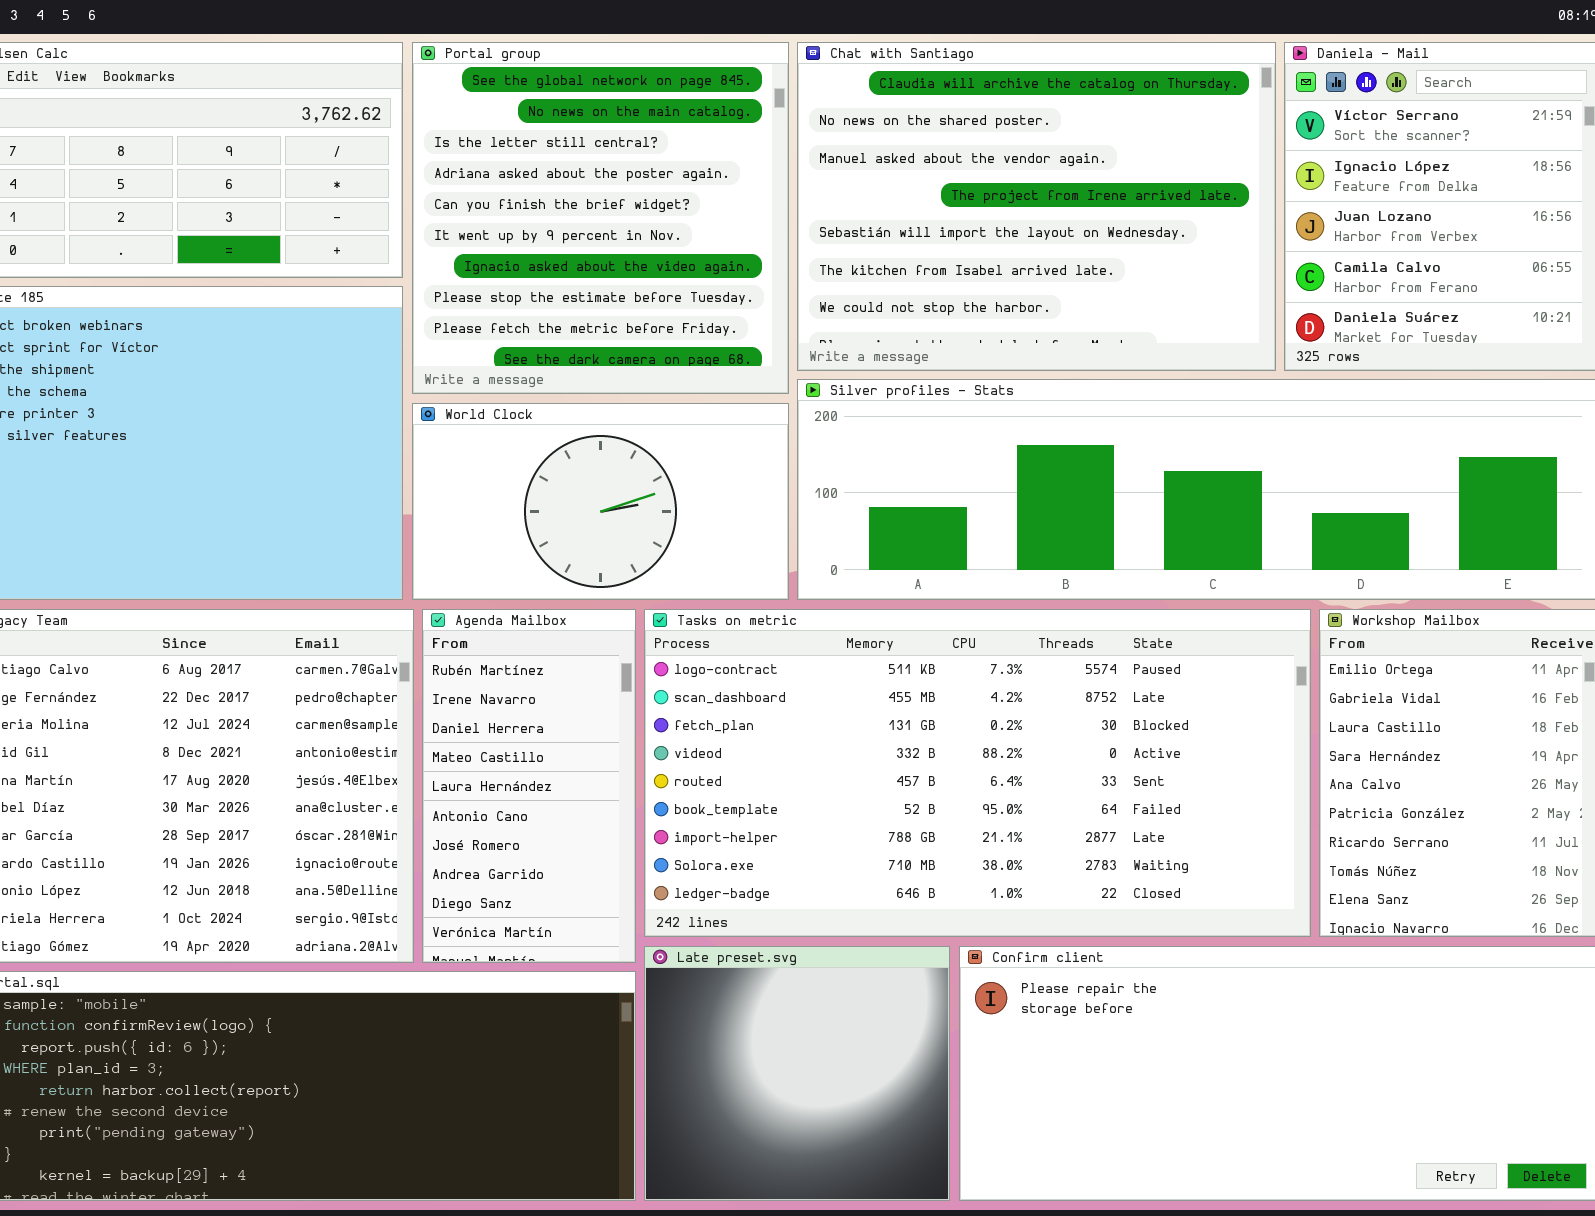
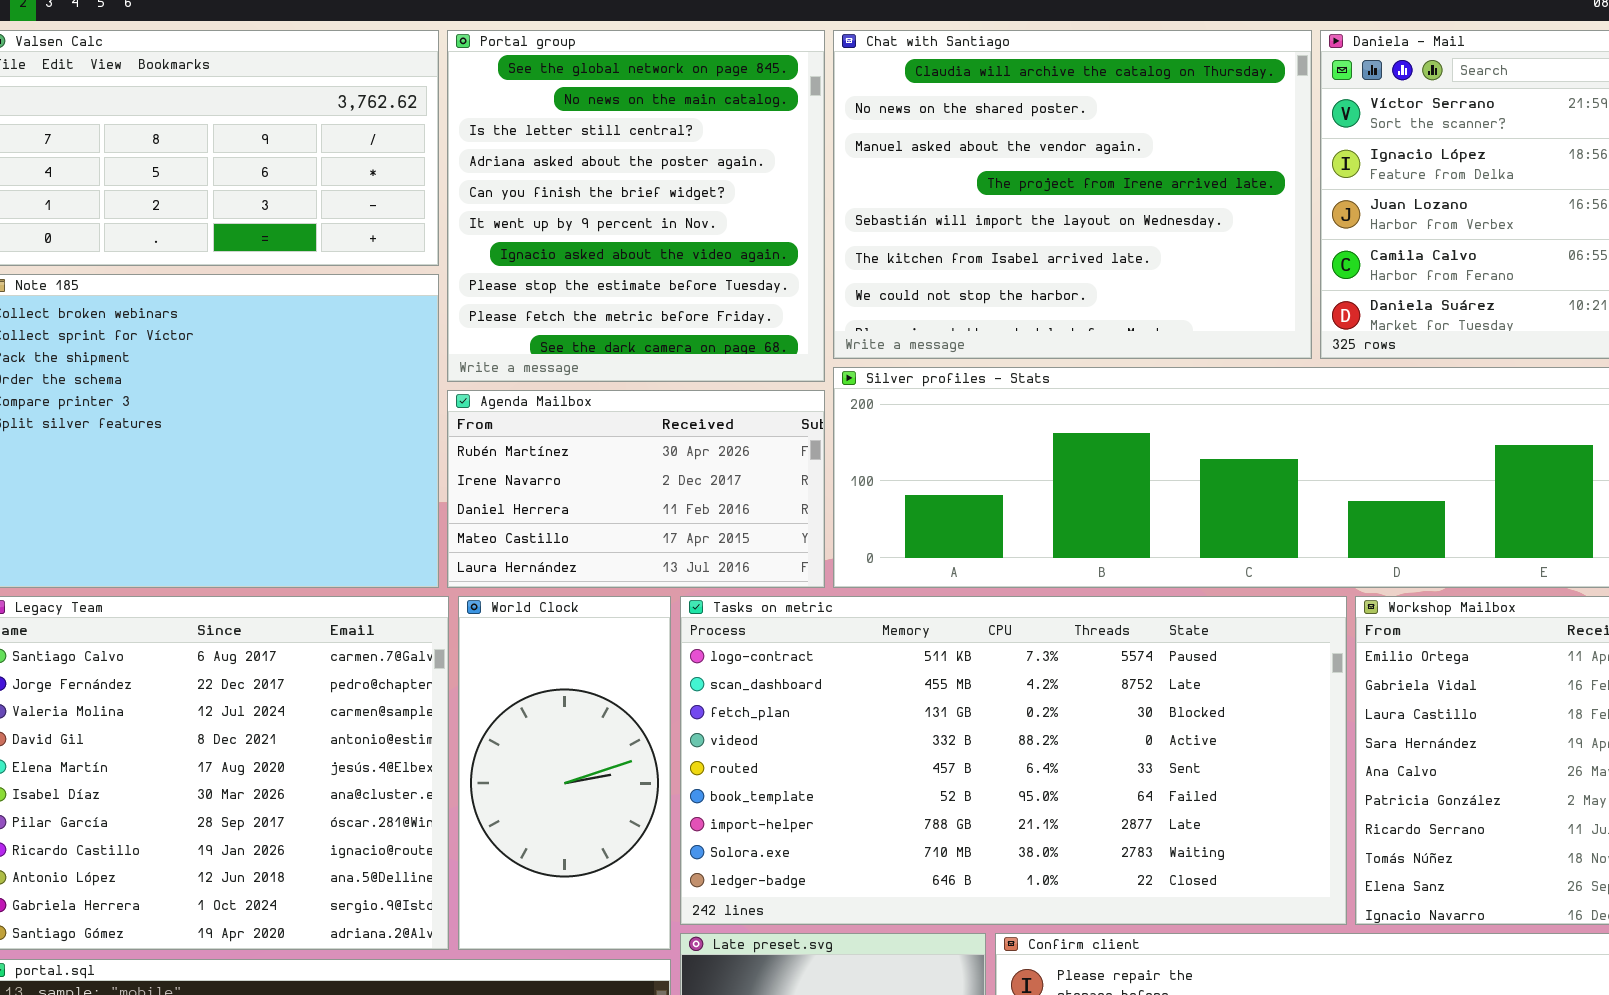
World Clock: [412,403,789,600] -> [458,596,671,950], moved, resized
Agenda Mailbox: [422,609,636,963] -> [447,390,825,588], moved, resized

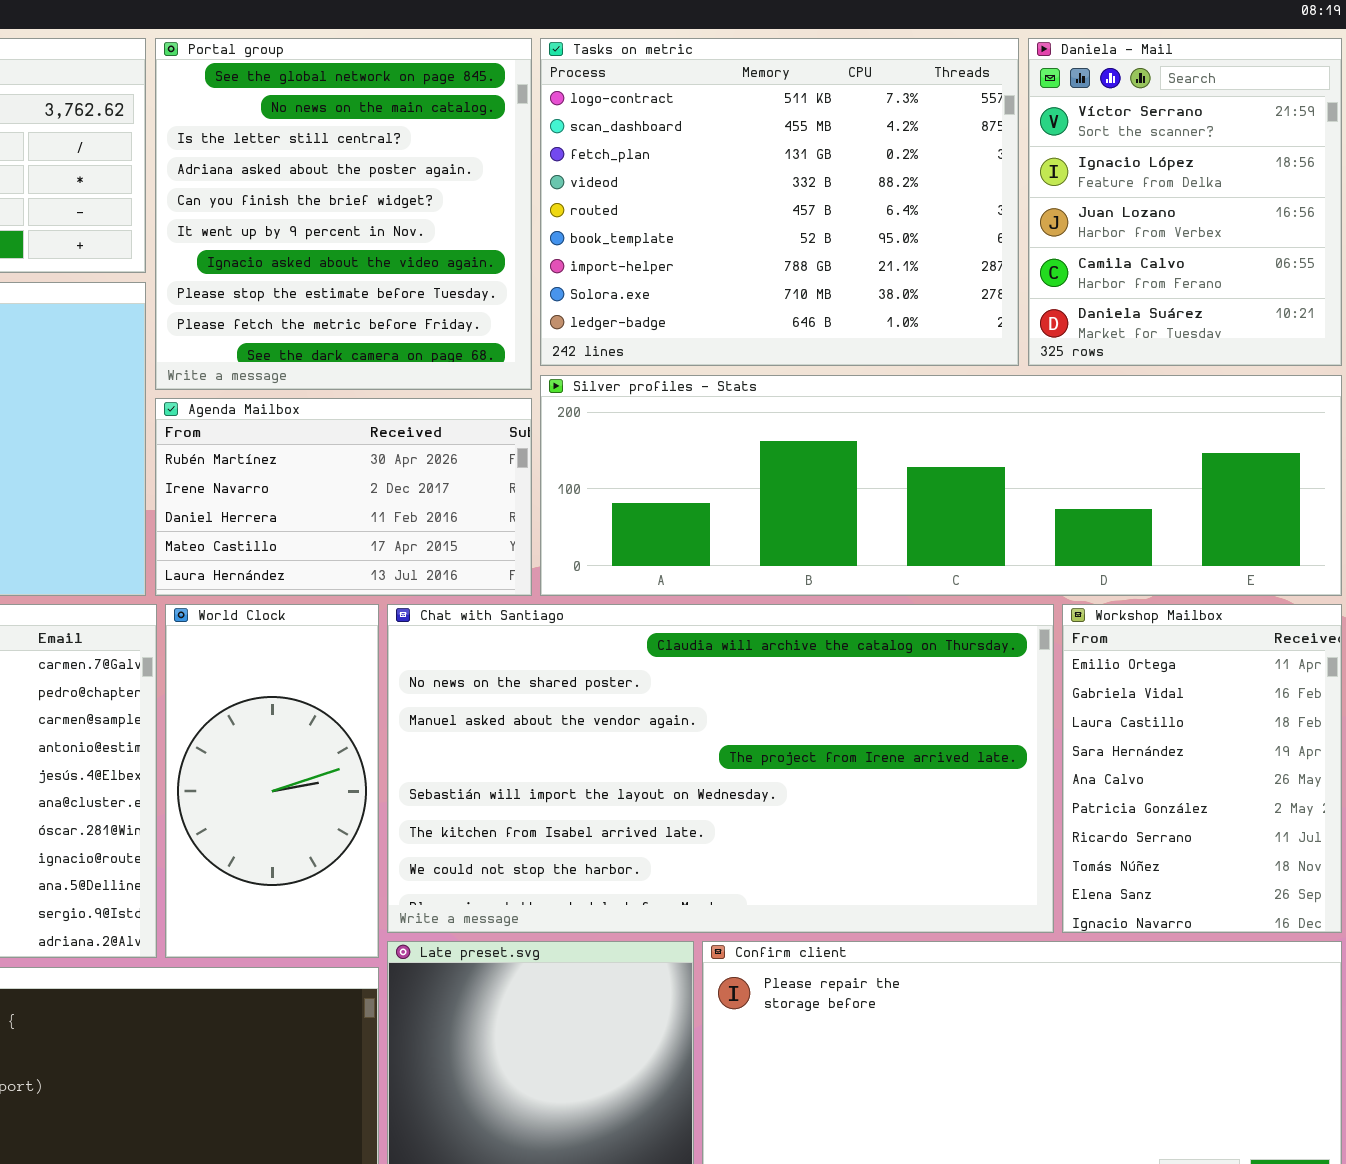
Chat with Santiago: [833,30,1312,359] -> [387,604,1054,933], moved, resized
Tasks on metric: [680,596,1347,925] -> [540,38,1019,366], moved, resized

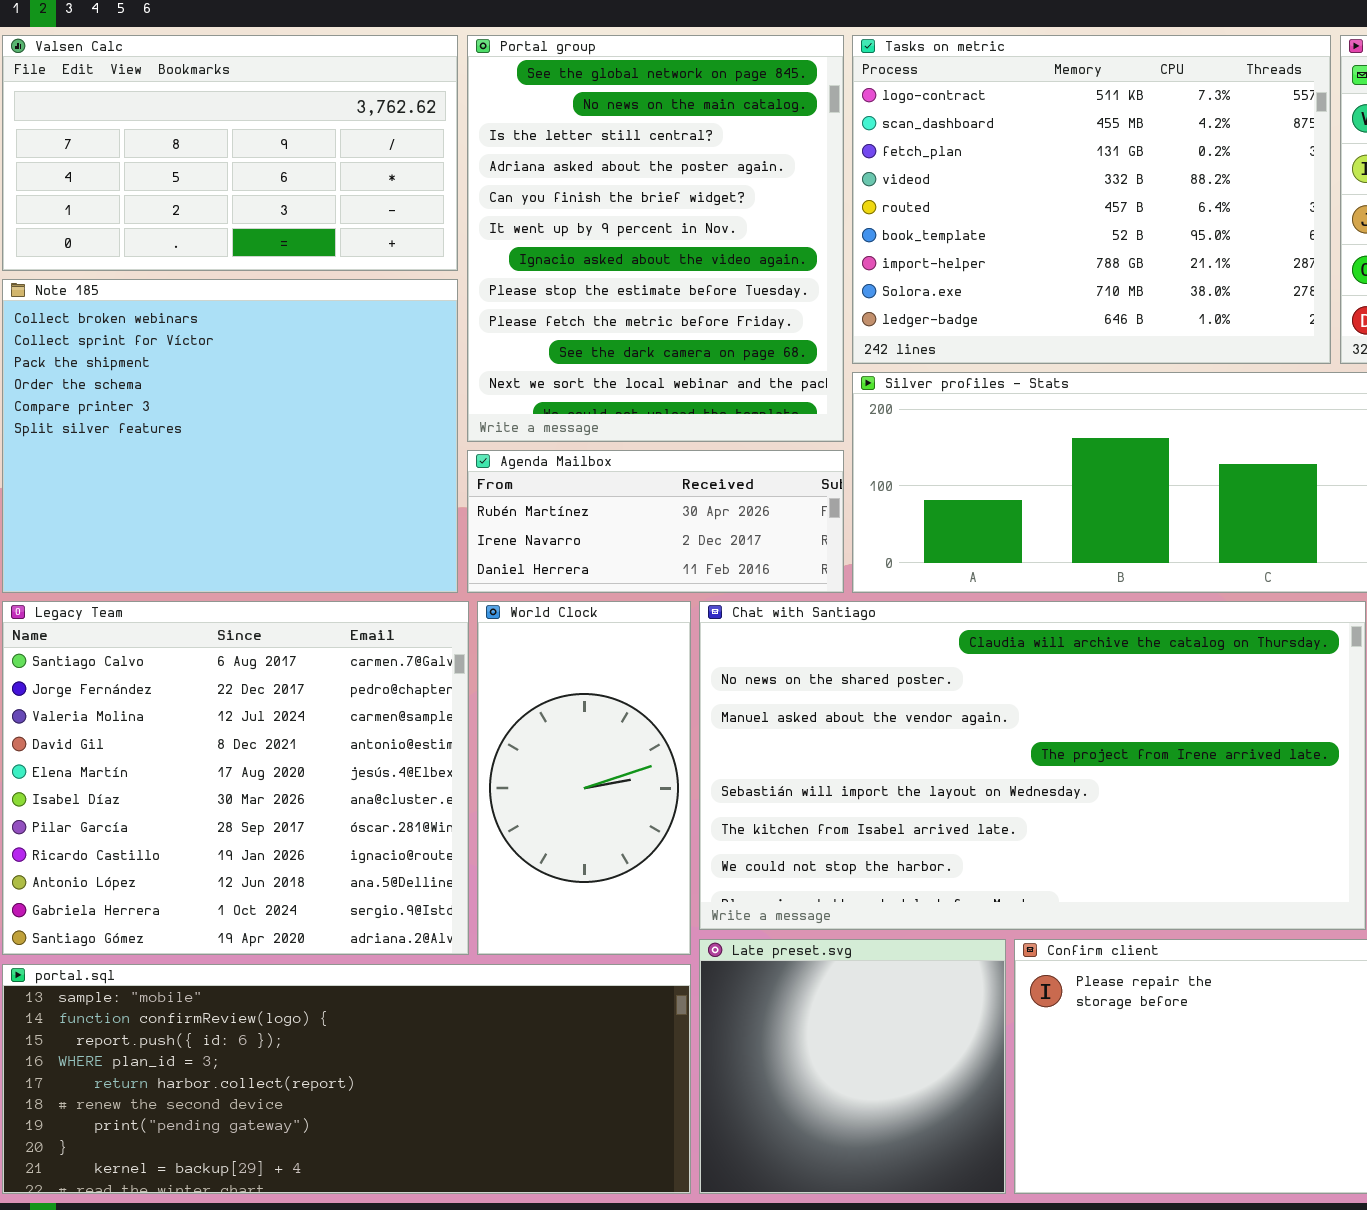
Portal group: [155,38,532,390] -> [467,35,844,442], resized
Agenda Mailbox: [155,398,532,596] -> [467,450,844,593], resized

